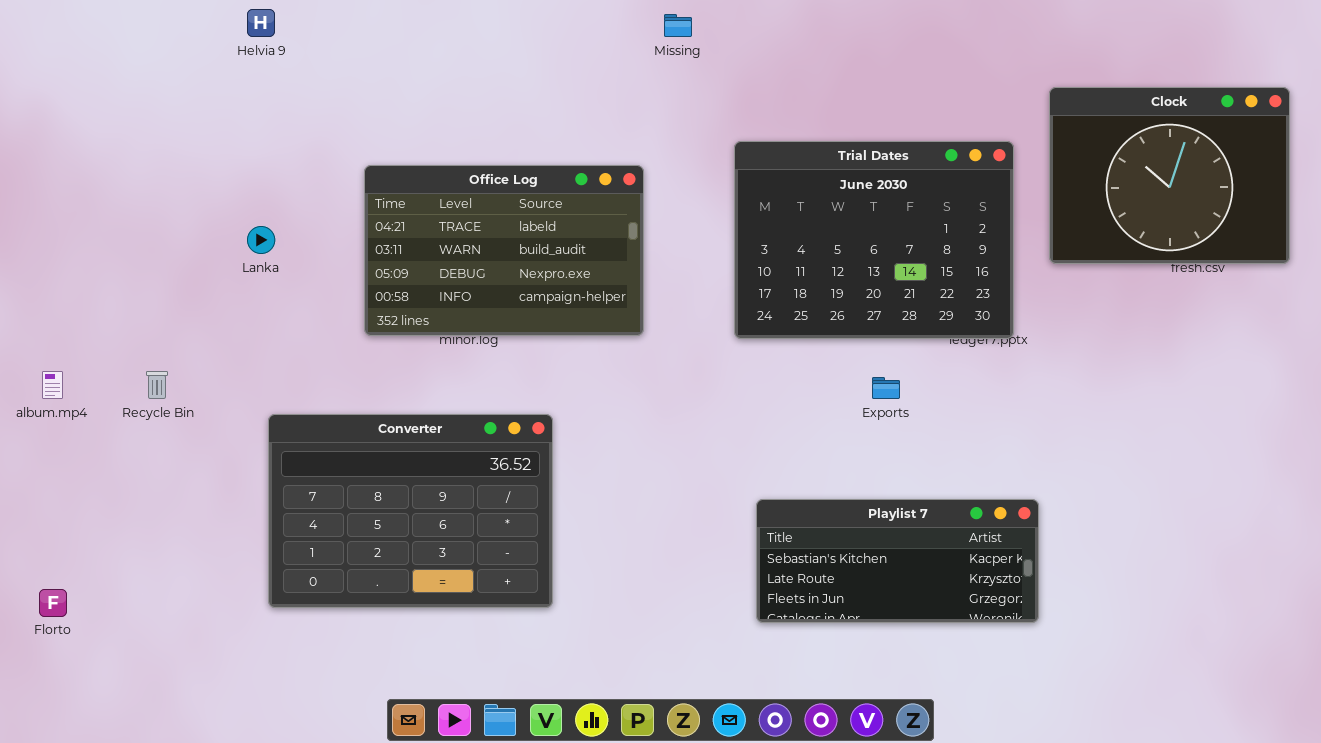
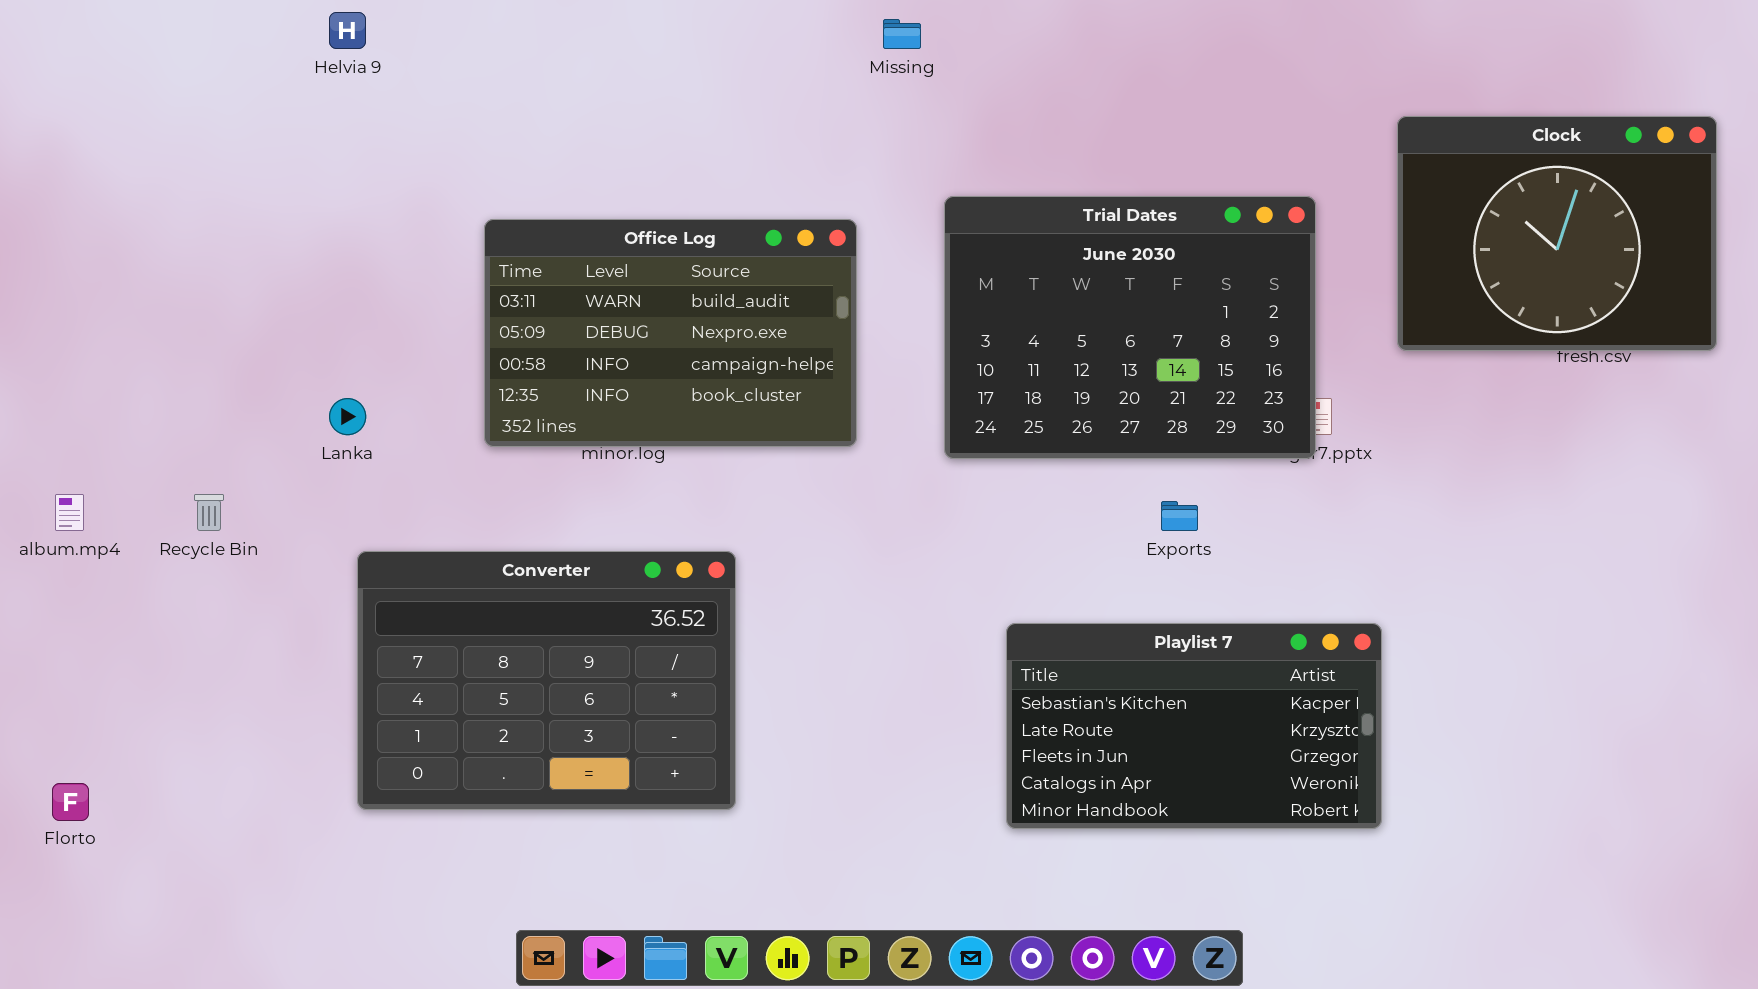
Trial Dates: [734,141,1014,339] -> [944,196,1316,459], moved
Office Log: [364,165,644,336] -> [484,219,857,447], scrolled down 1 row
Lanka: [247,226,275,254] -> [329,398,366,435], moved
Playlist 7: [756,499,1039,623] -> [1006,623,1382,829], resized

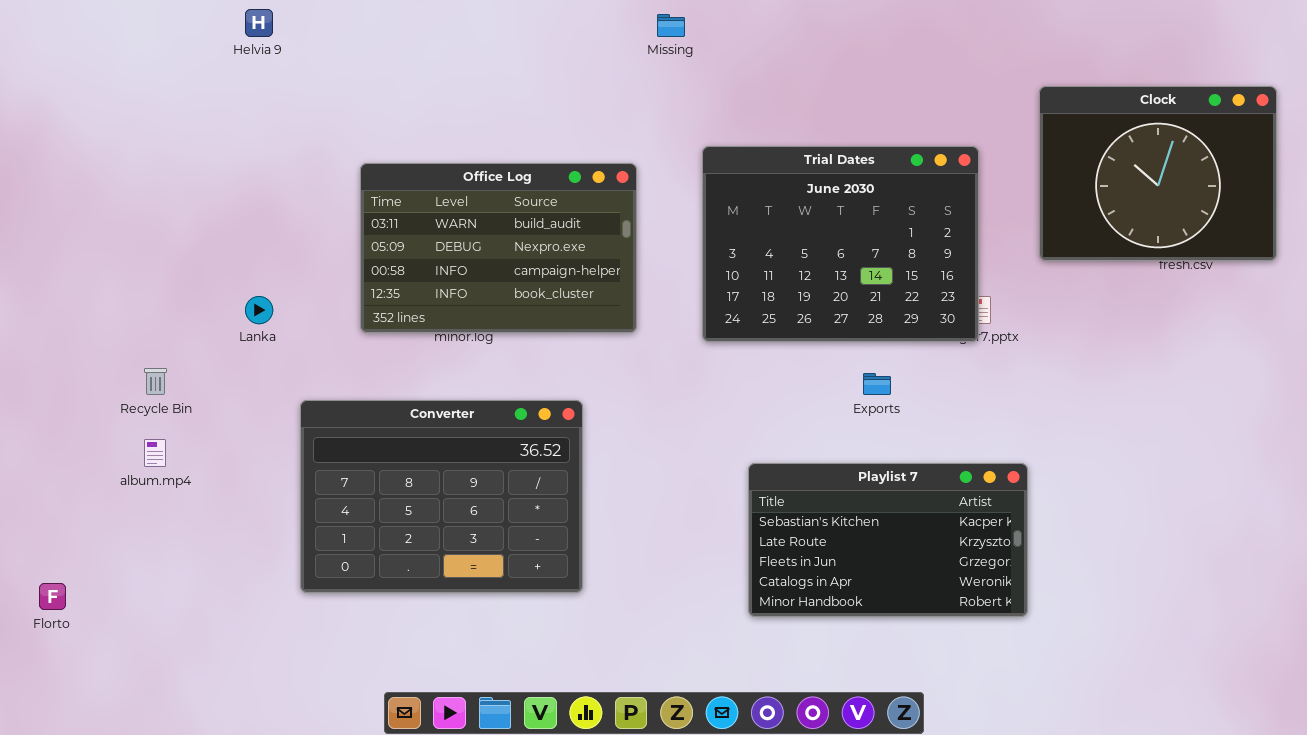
album.mp4: [55,494,84,531] -> [144,439,166,467], moved
Converter: [357,551,736,810] -> [300,400,583,593], moved

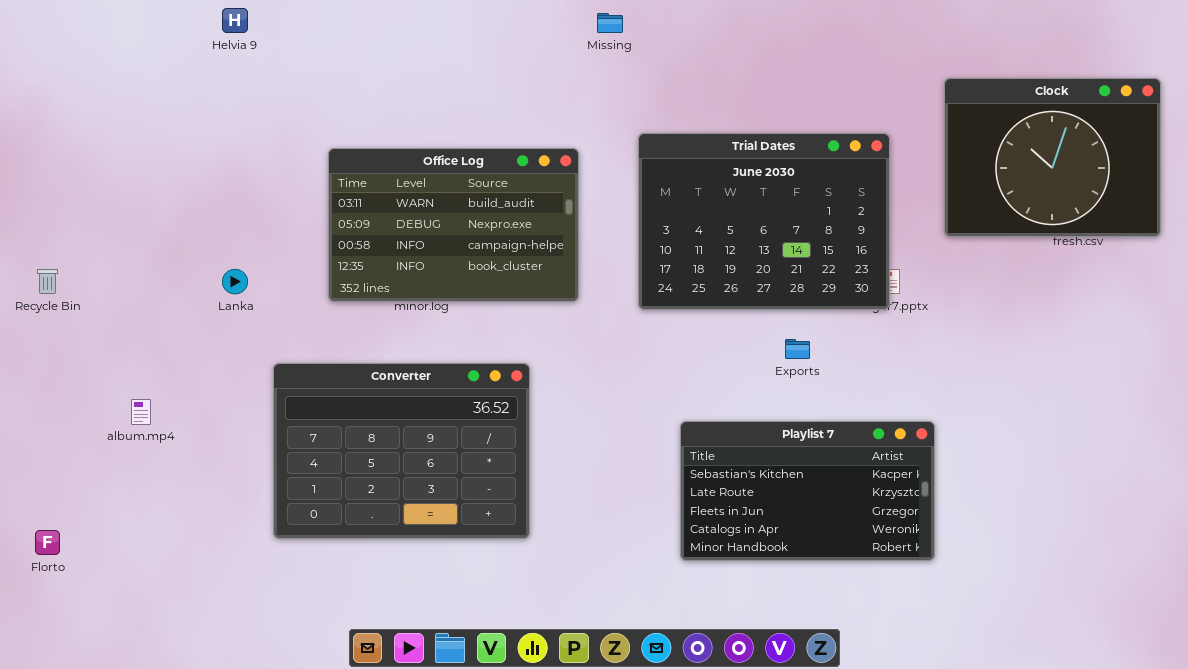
Recycle Bin: [144,368,167,395] -> [37,269,58,294], moved

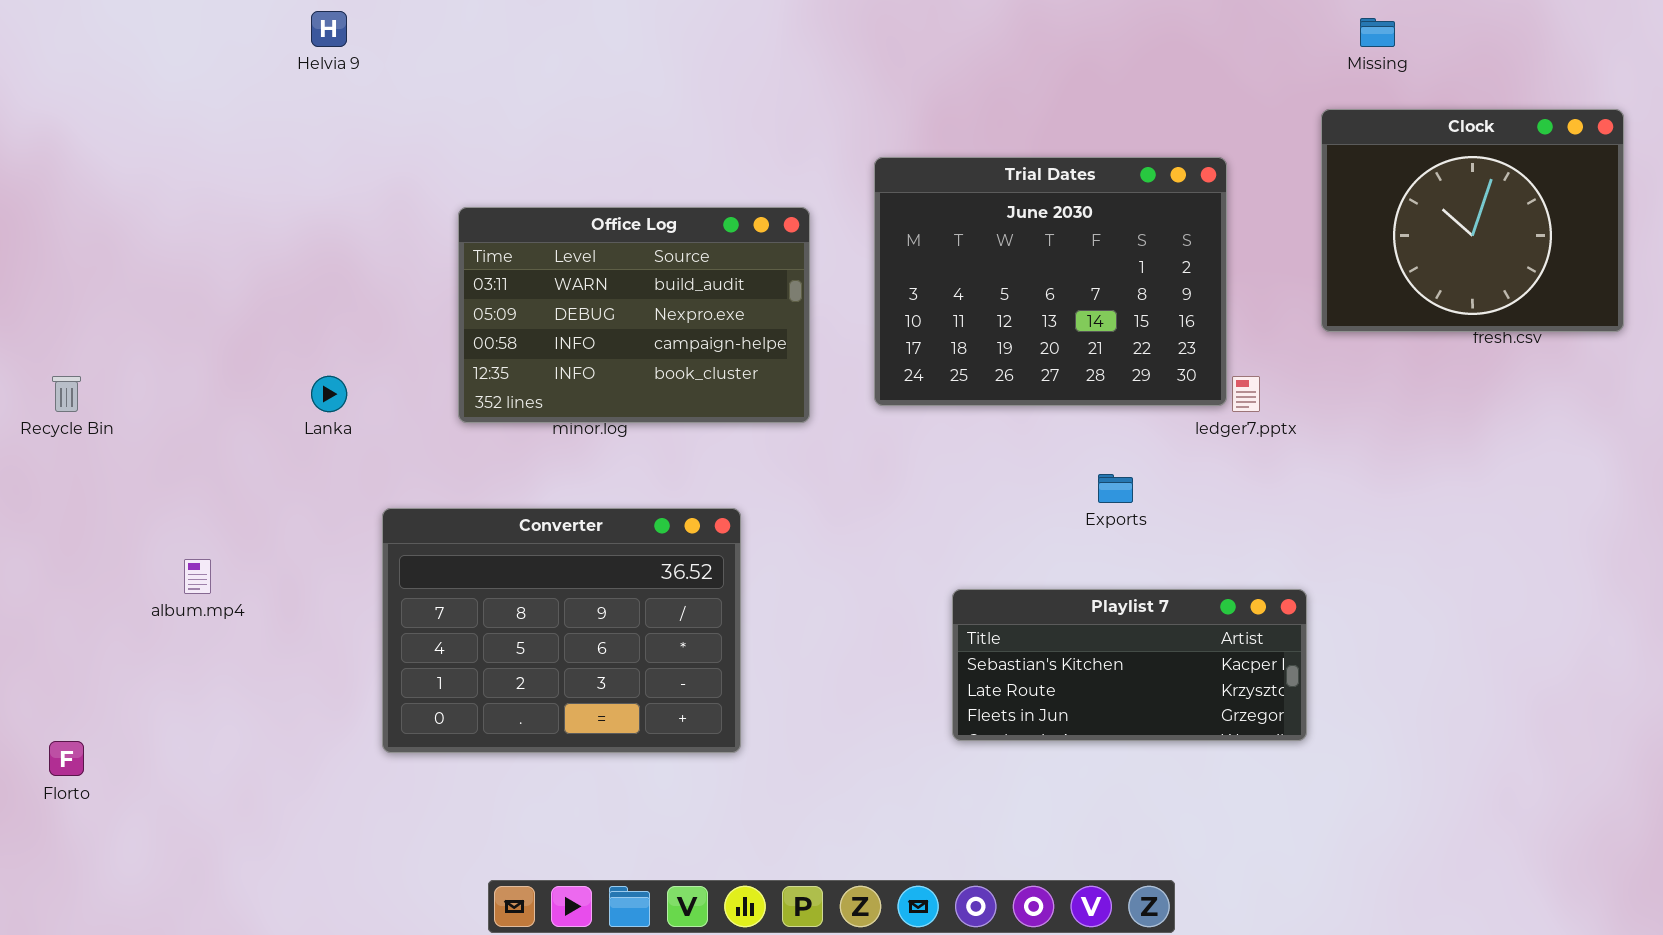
Missing: [597,13,623,33] -> [1360,18,1395,47], moved
Trial Dates: [638,133,890,310] -> [874,157,1227,406], moved
Playlist 7: [680,421,935,561] -> [952,589,1307,741], resized

